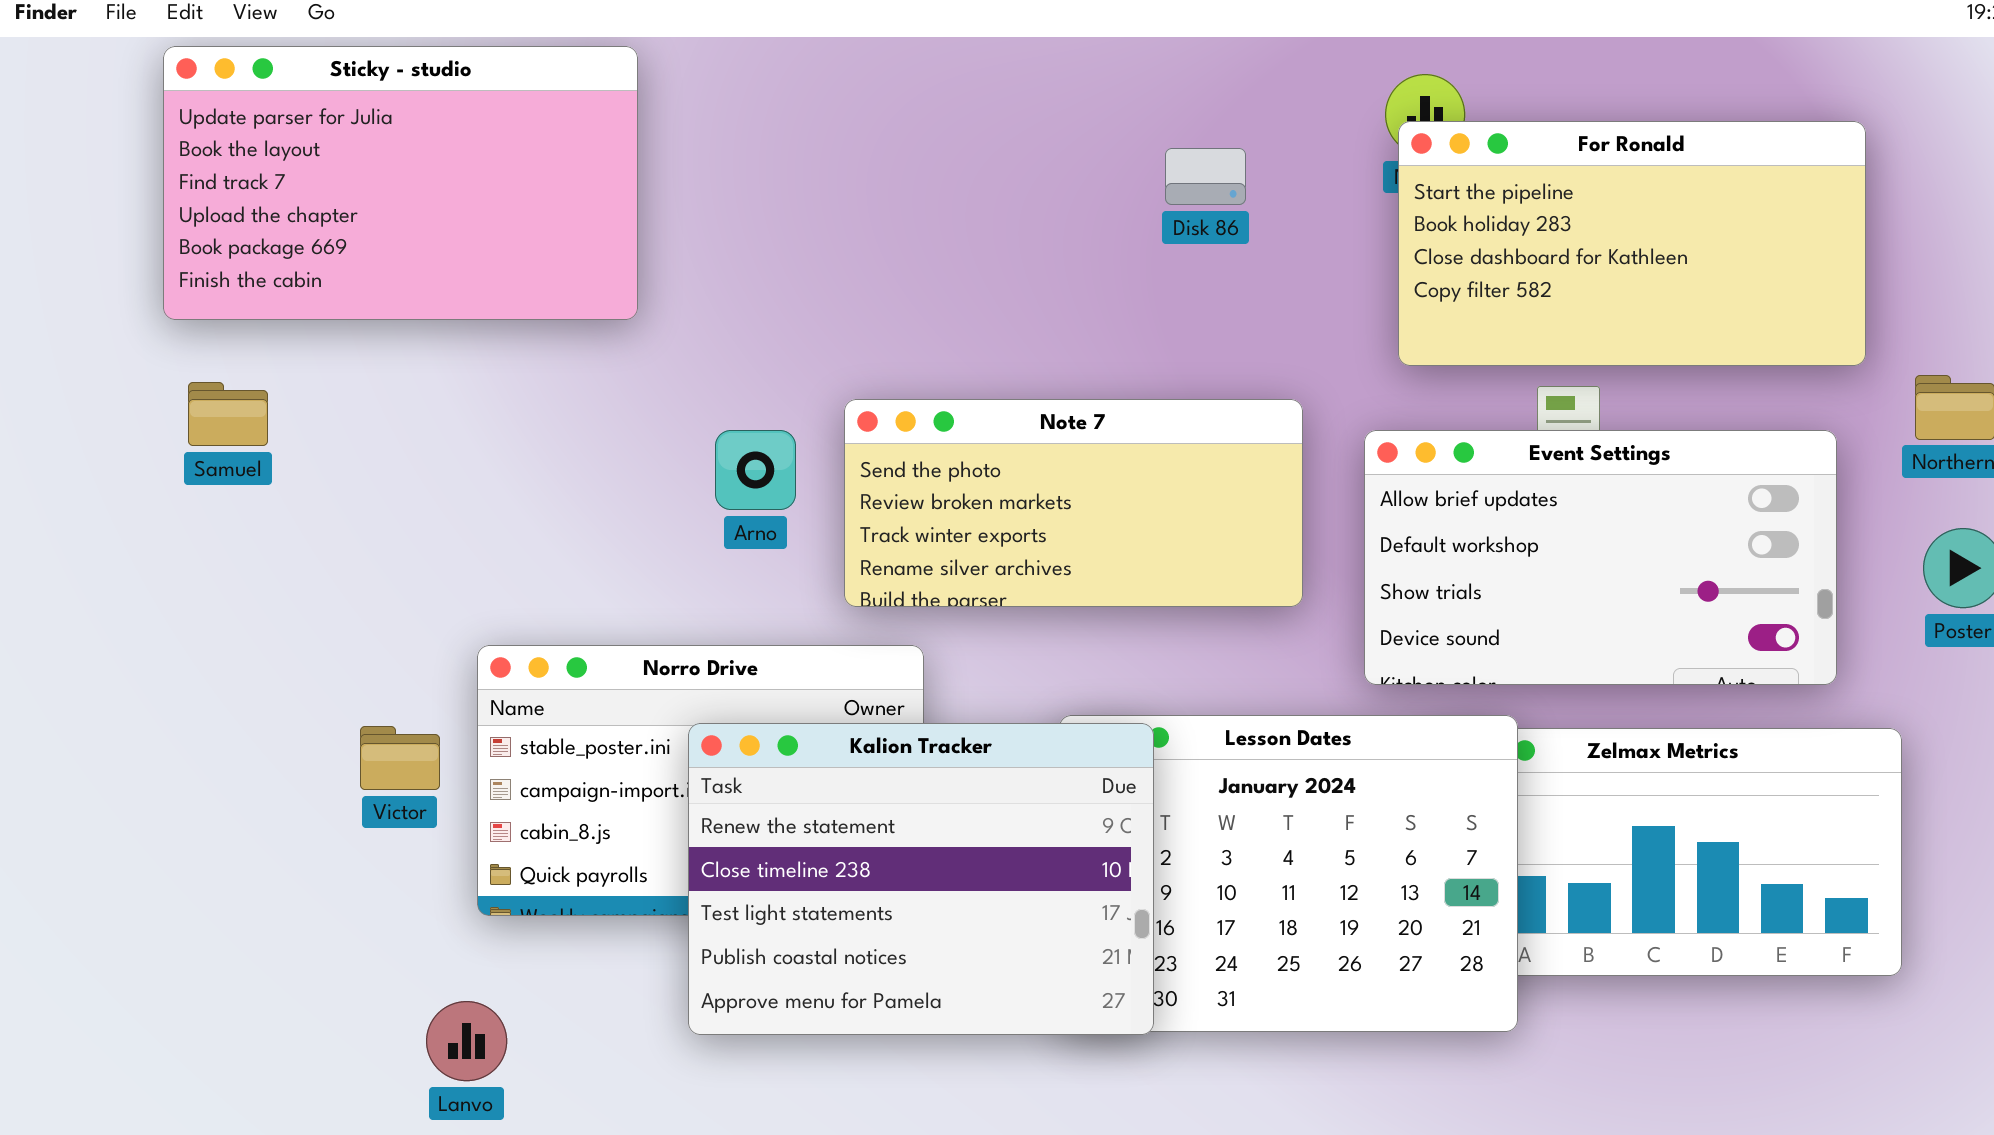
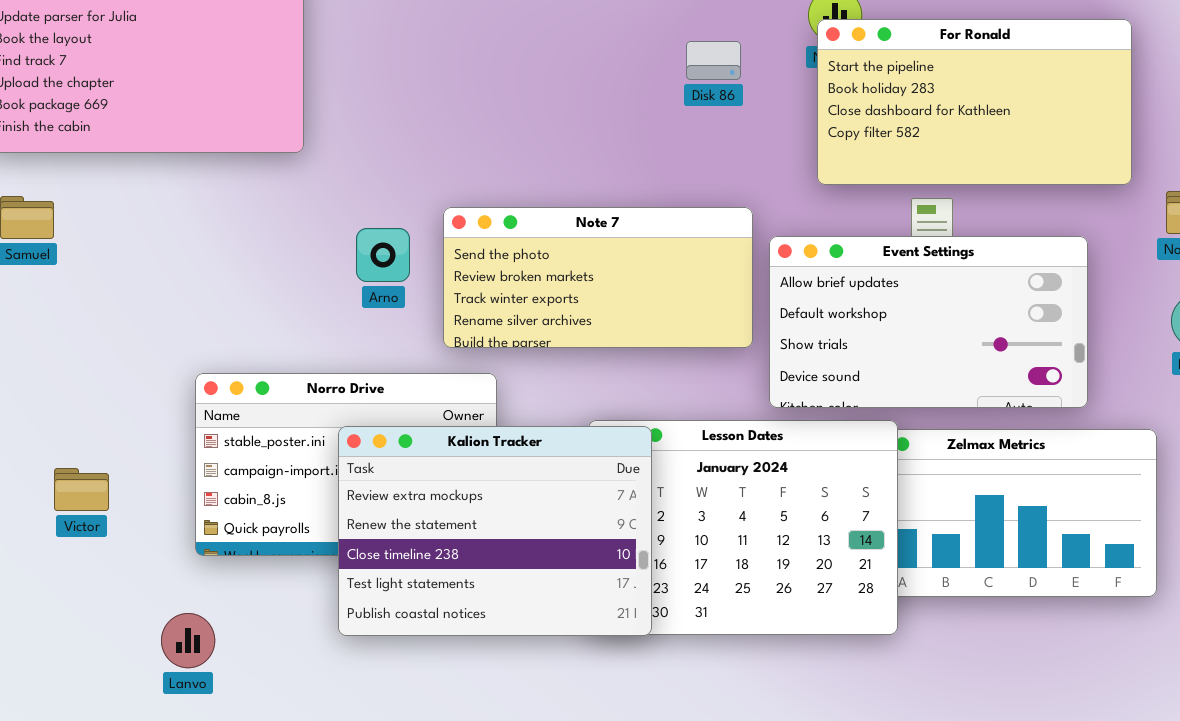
Disk 86: [1165,148,1246,205] -> [686,41,741,80], moved
Event Settings: [1364,430,1837,685] -> [769,236,1088,408], moved
Kalion Tracker: [688,723,1154,1035] -> [338,426,652,636], scrolled up 1 row
Victor: [360,726,440,790] -> [54,468,109,511], moved

